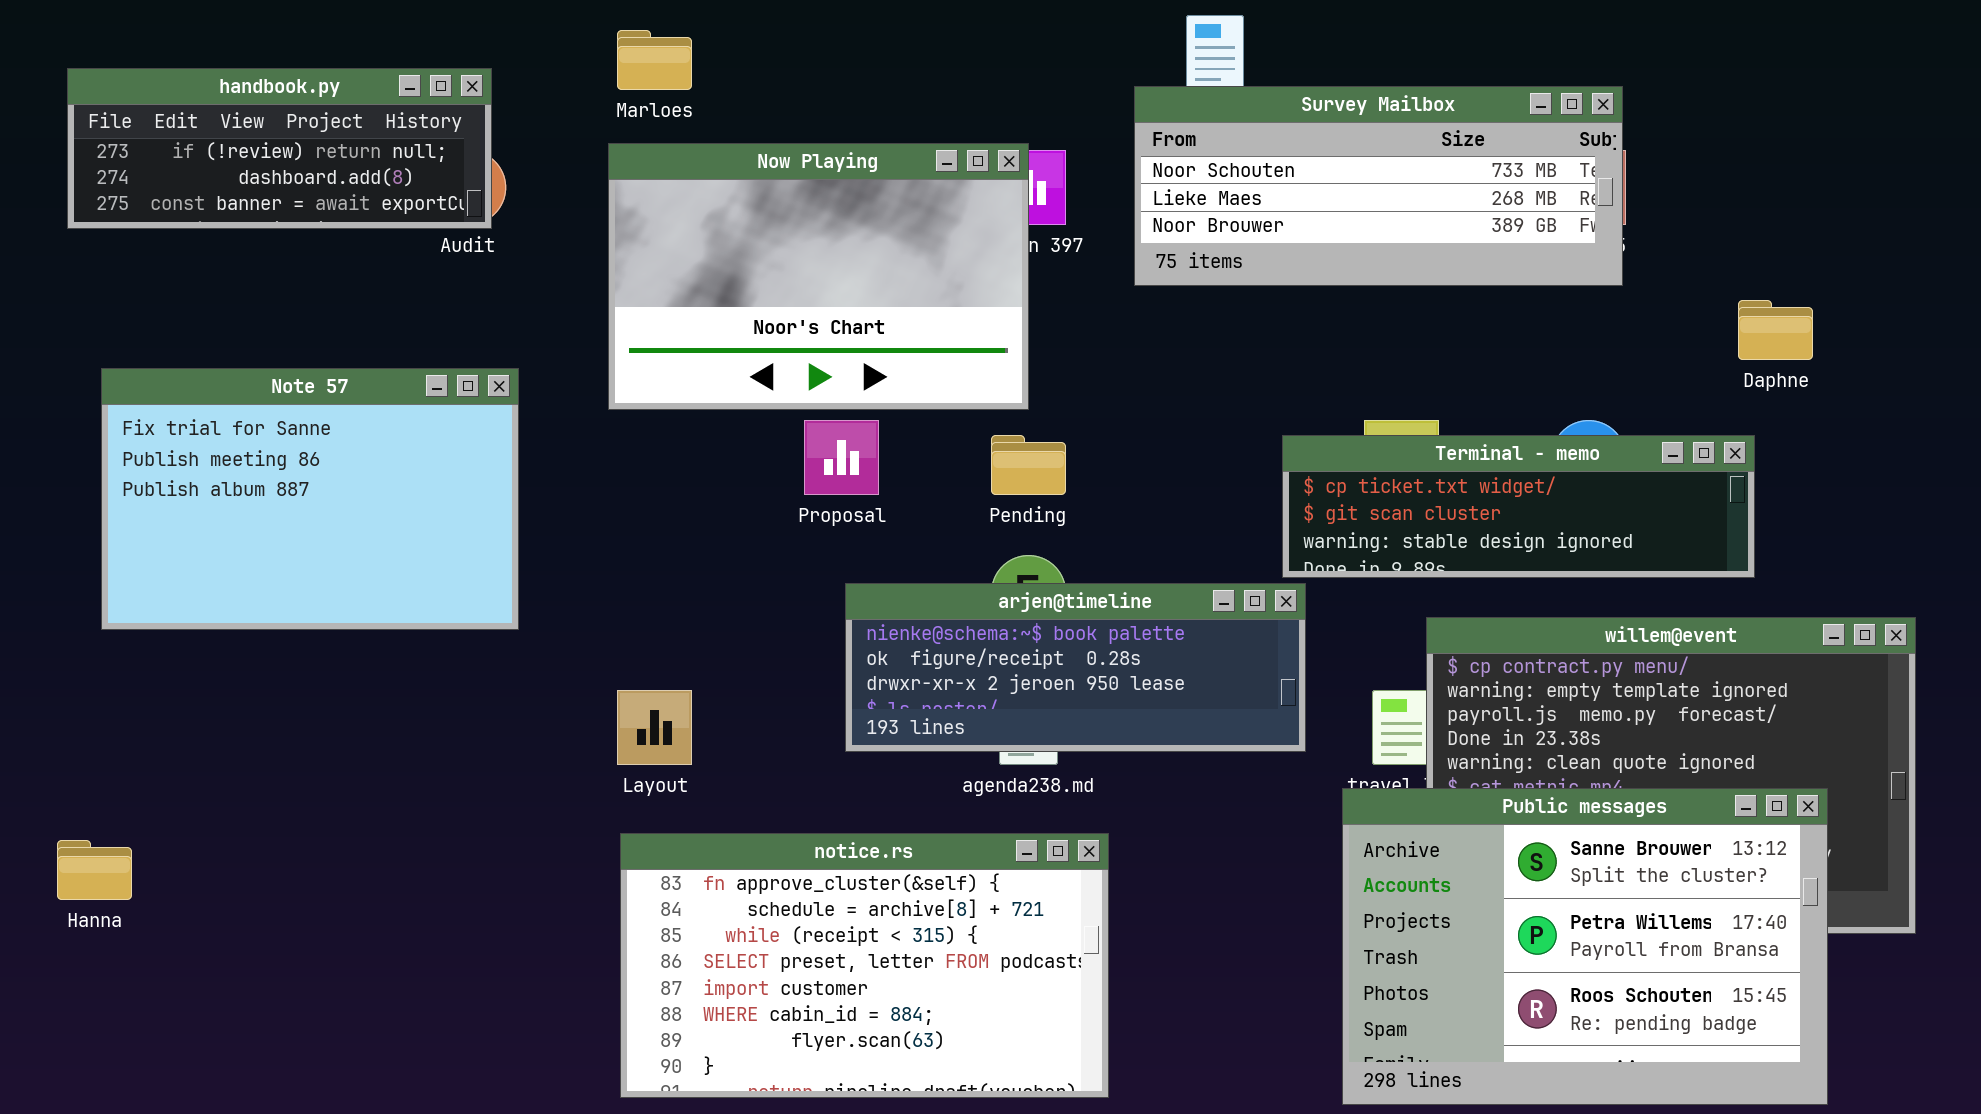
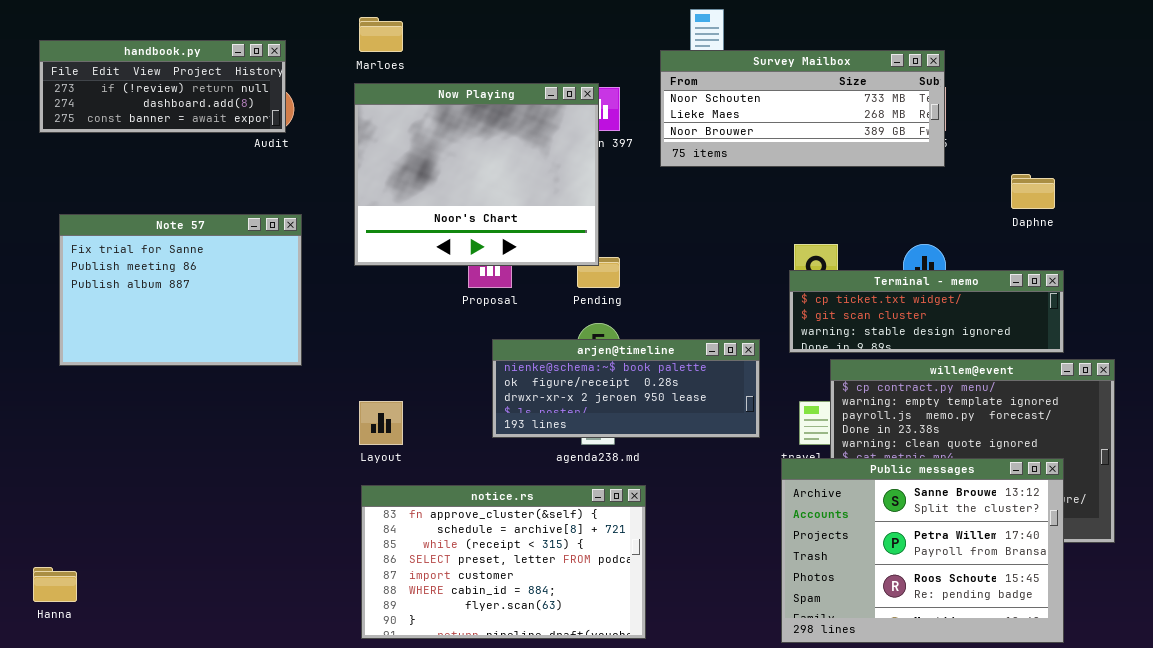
Now Playing: [608,143,1029,410] -> [354,83,599,266], resized
Terminal - memo: [1282,435,1755,578] -> [789,270,1064,353], moved
Hanna: [57,840,132,900] -> [33,567,77,602], moved

